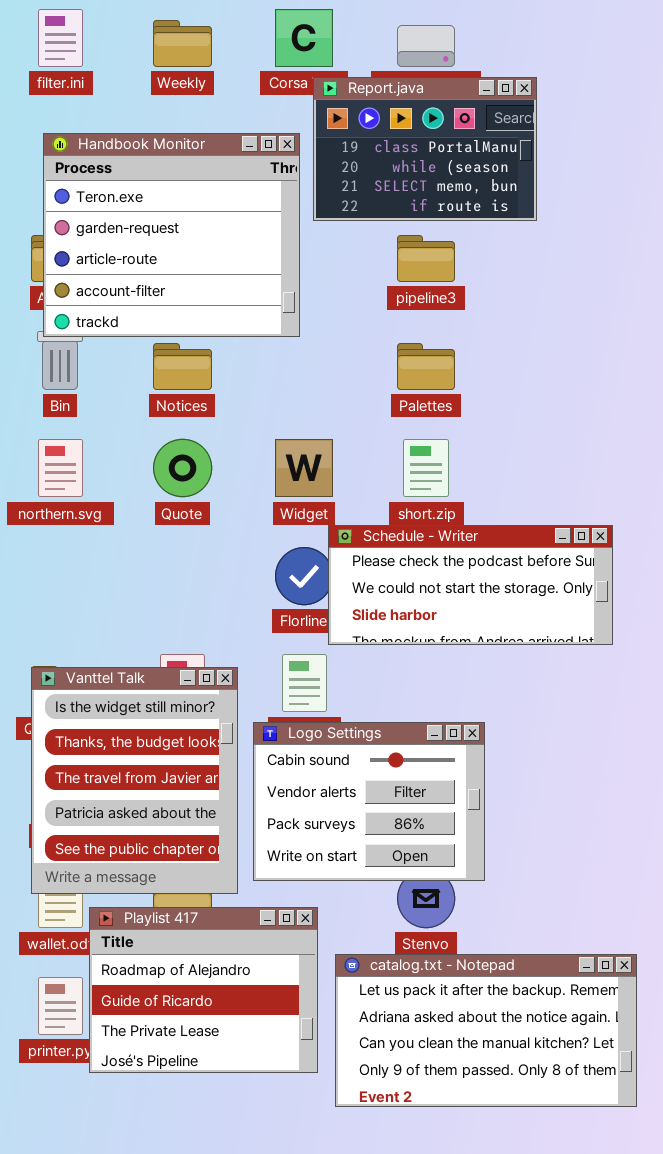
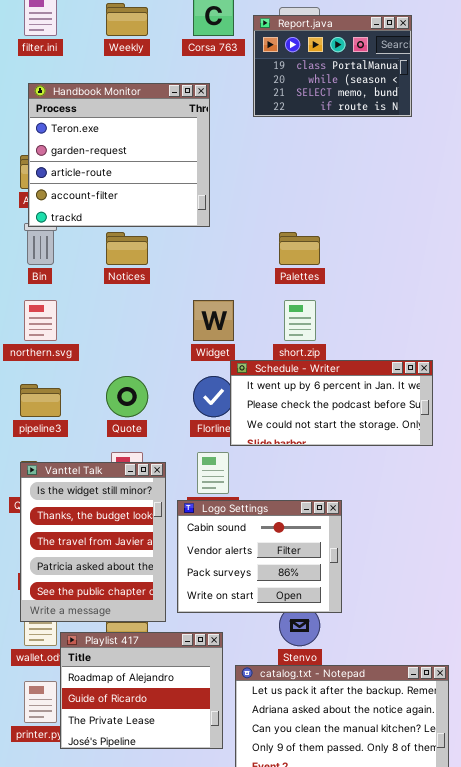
Report.java: [313,77,537,221] -> [253,15,412,117], moved
pipeline3: [397,235,455,282] -> [20,384,61,417], moved
Quote: [153,439,212,497] -> [106,376,148,417], moved
Schedule - Writer: [328,525,613,645] -> [230,360,433,446], scrolled up 1 row

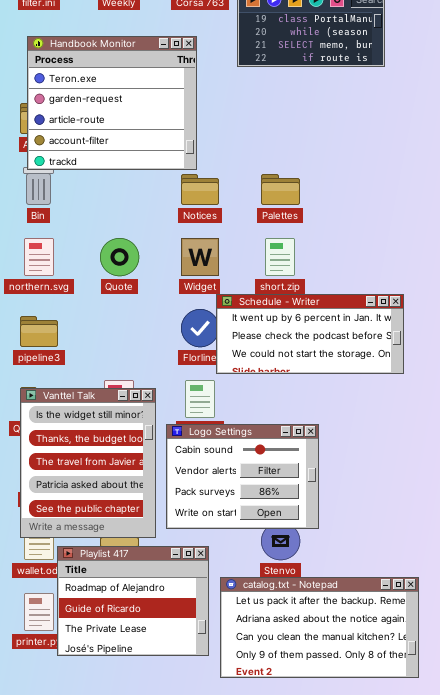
Notices: [106,232,148,265] -> [181,174,219,205], moved
Quote: [106,376,148,417] -> [100,238,139,276], moved

